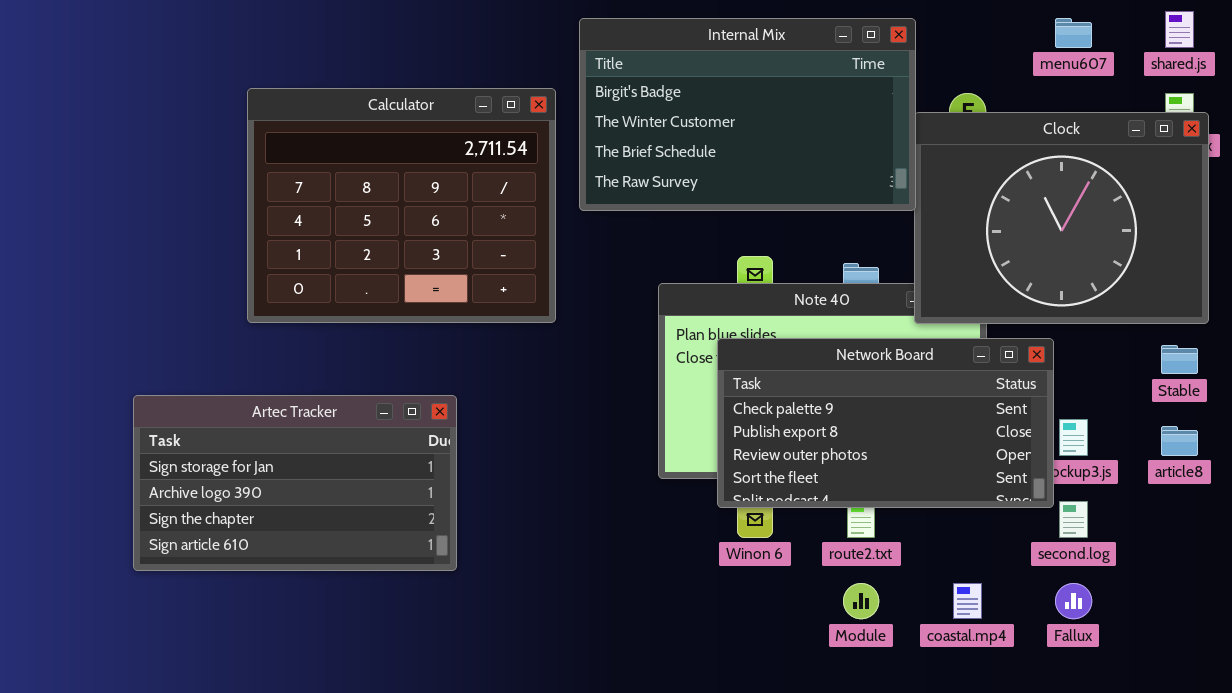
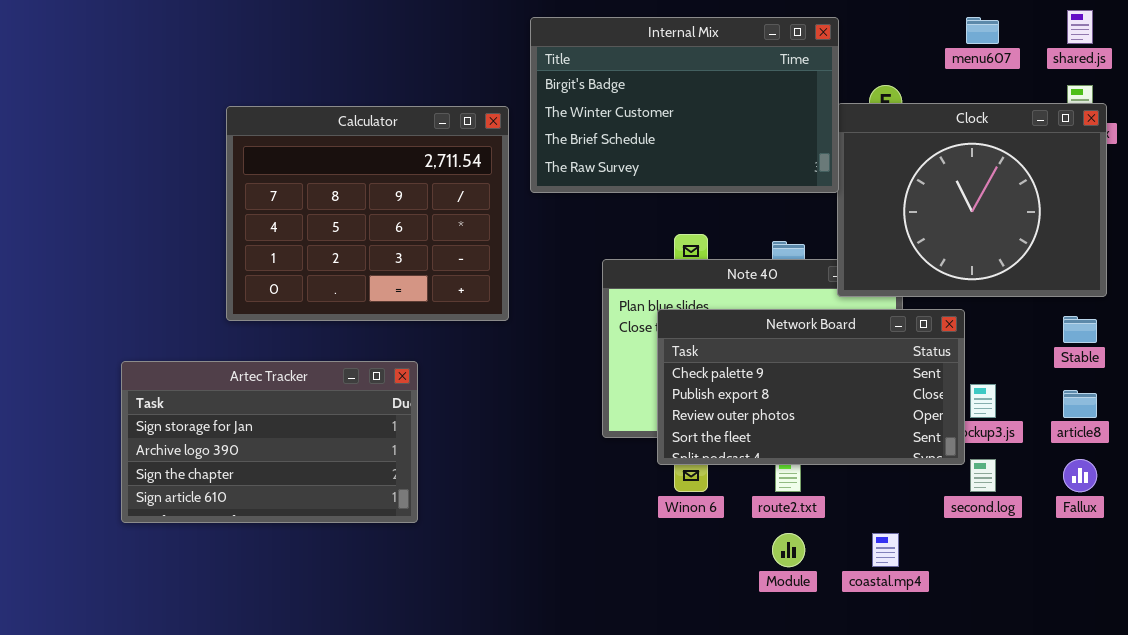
Calculator: [247,88,556,323] -> [226,106,509,321], moved
Fallux: [1055,583,1092,619] -> [1063,459,1097,492], moved

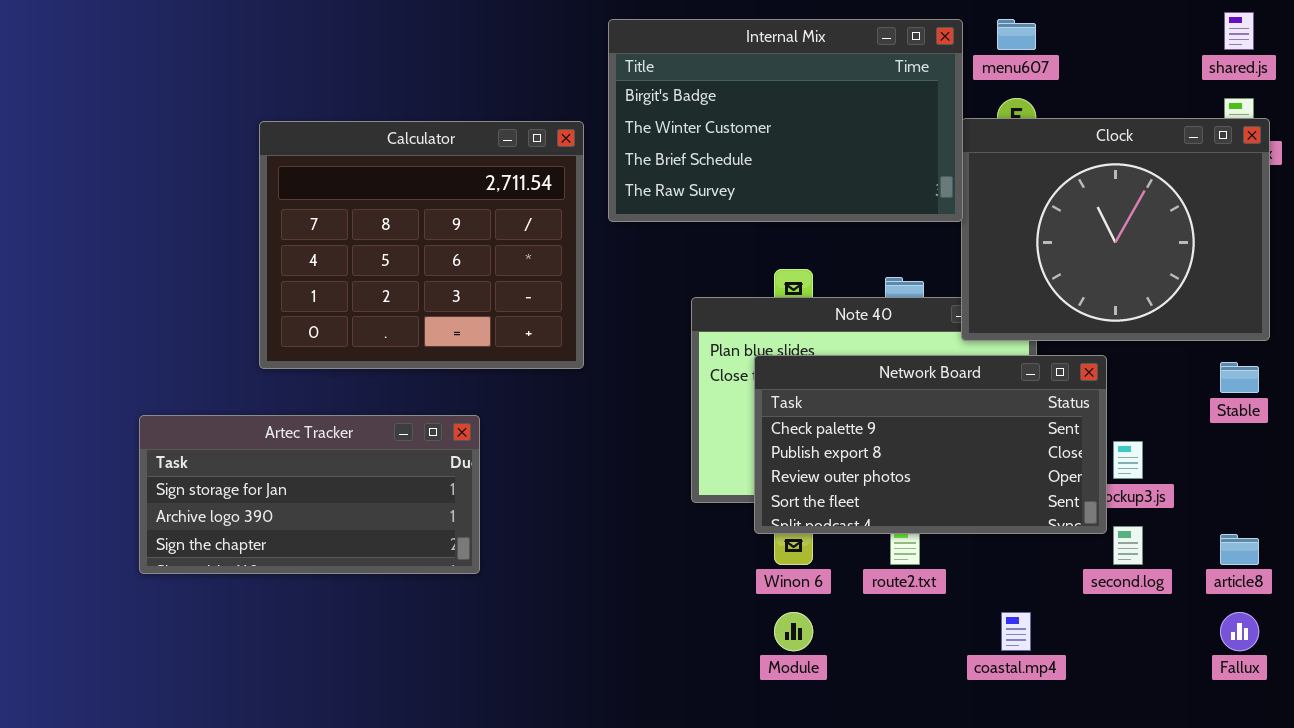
menu607: [966,17,999,44] -> [997,19,1036,50], moved
Artec Tracker: [121,361,418,523] -> [139,415,480,574], resized
article8: [1063,390,1097,418] -> [1220,534,1259,565], moved
Fallux: [1063,459,1097,492] -> [1220,612,1259,651], moved
Module: [772,533,805,567] -> [774,612,813,651], moved

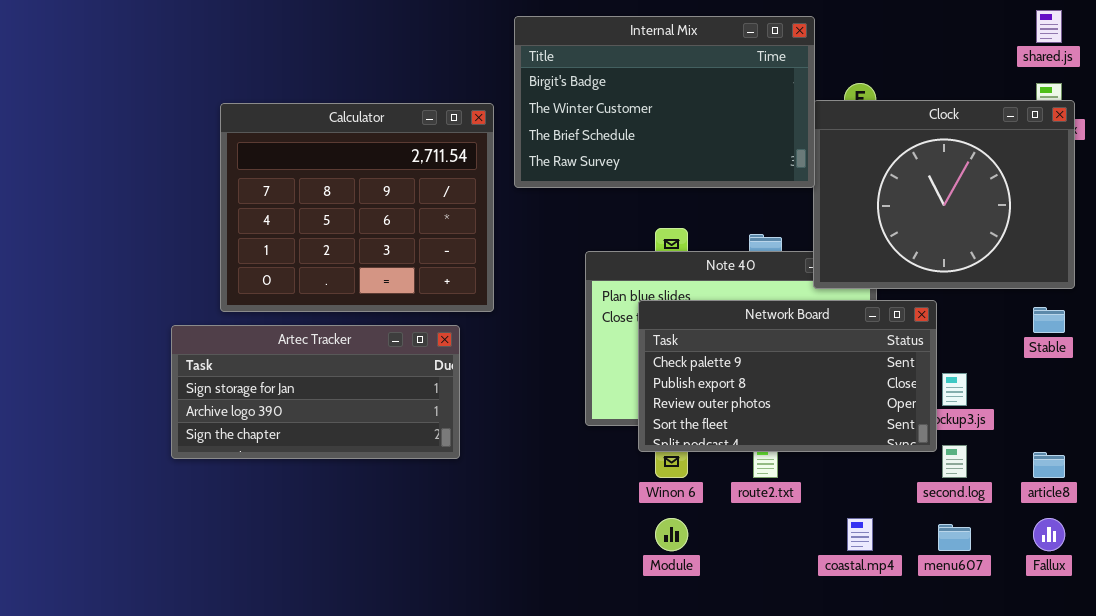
menu607: [997,19,1036,50] -> [938,524,971,551], moved
Artec Tracker: [139,415,480,574] -> [171,325,460,459], moved

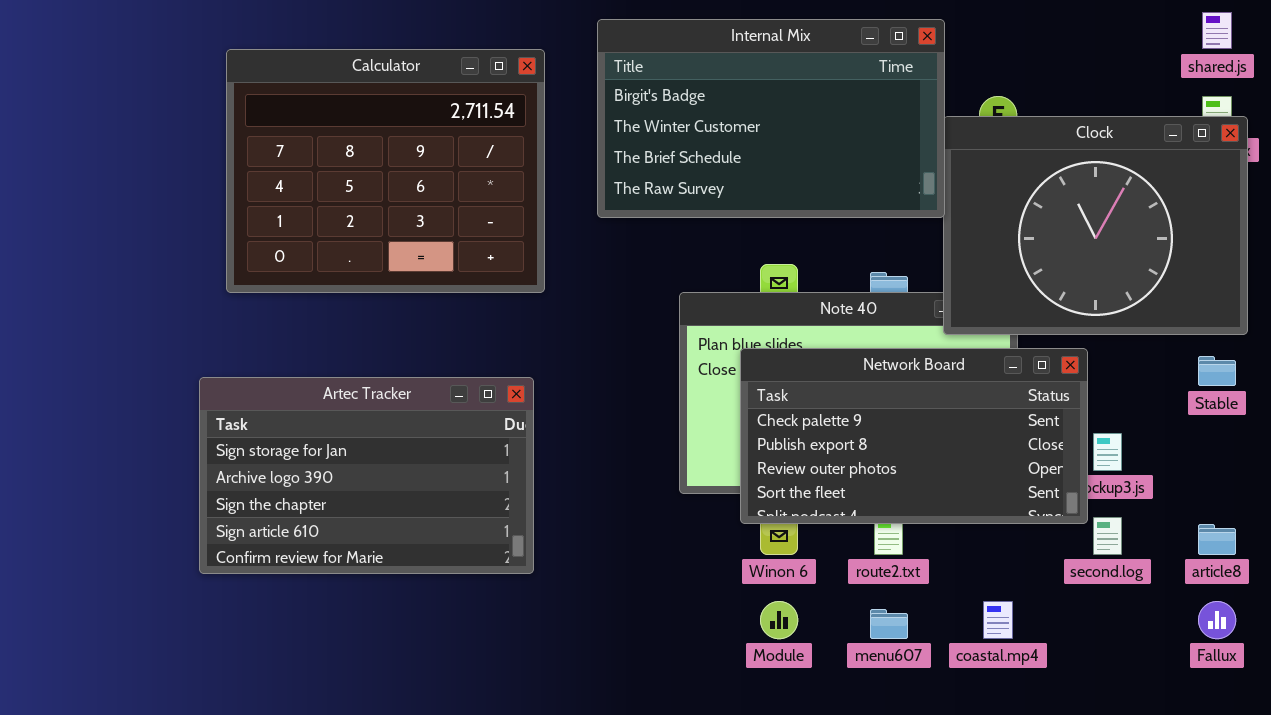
Calculator: [220,103,494,312] -> [226,49,545,293], moved
Artec Tracker: [171,325,460,459] -> [199,377,534,574], resized
menu607: [938,524,971,551] -> [870,609,908,639], moved

